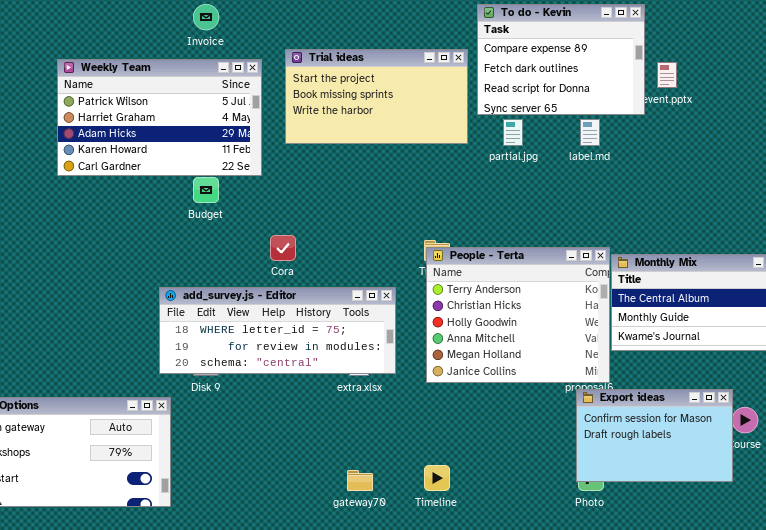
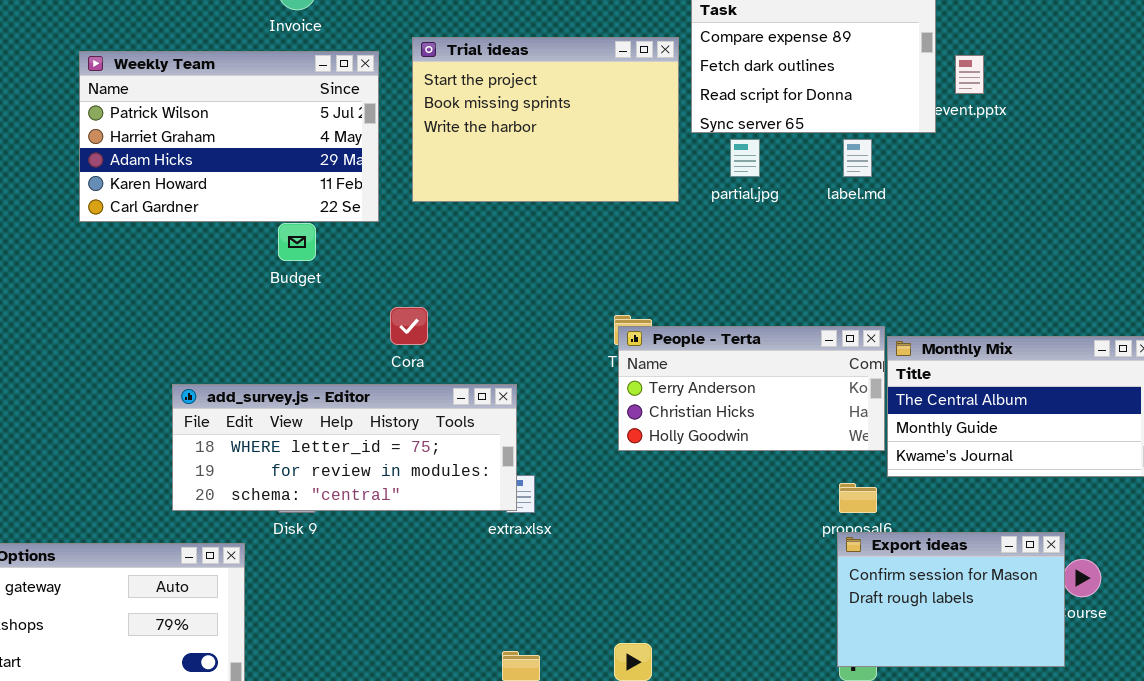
Trial ideas: [285,49,468,144] -> [412,37,679,202], resized
People - Terta: [426,247,610,383] -> [618,326,885,451], resized
add_survey.js - Editor: [159,287,396,374] -> [172,384,517,511], moved

